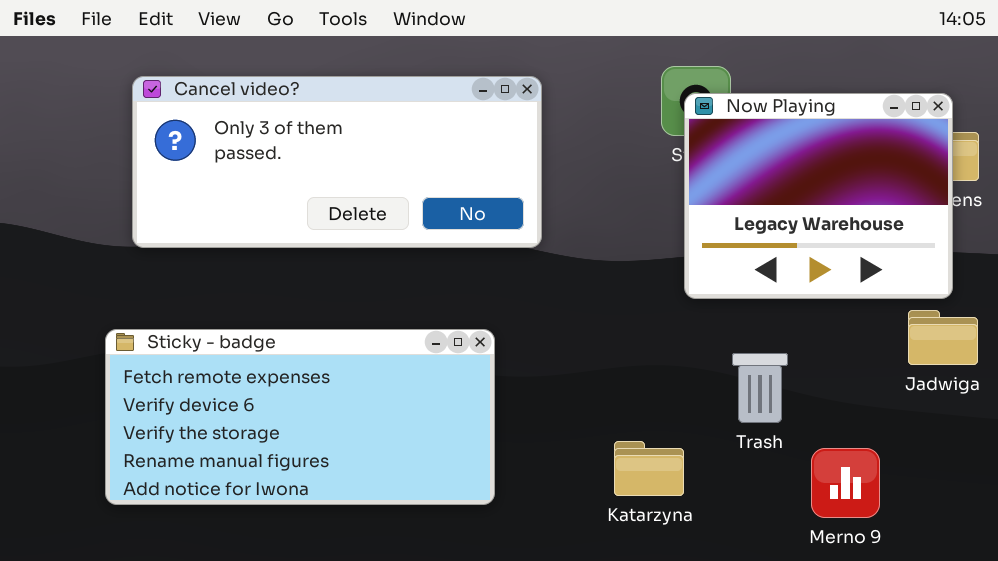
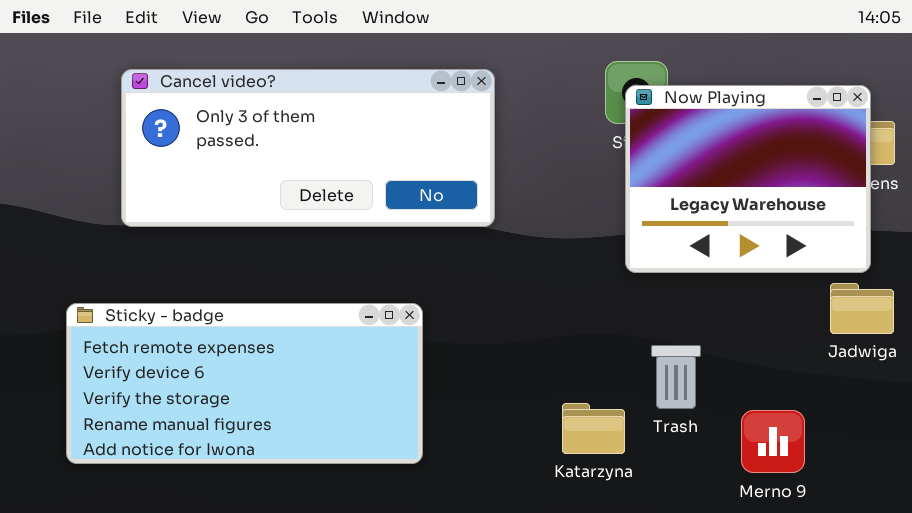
Sticky - badge: [105,329,495,505] -> [66,303,423,464], moved
Trash: [732,353,788,423] -> [651,345,701,409], moved

